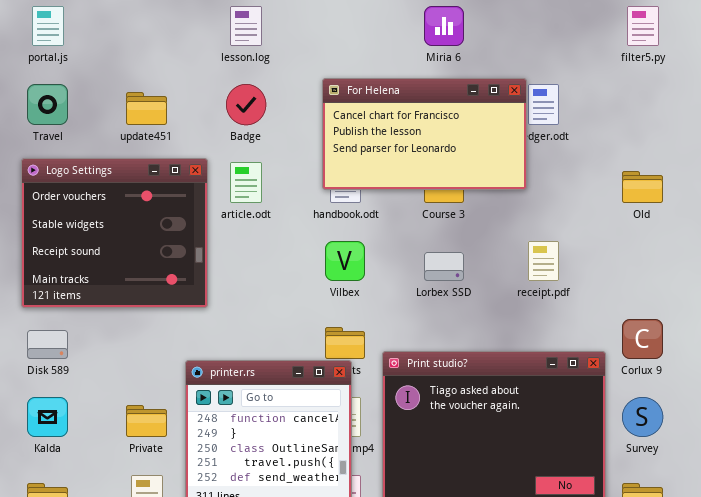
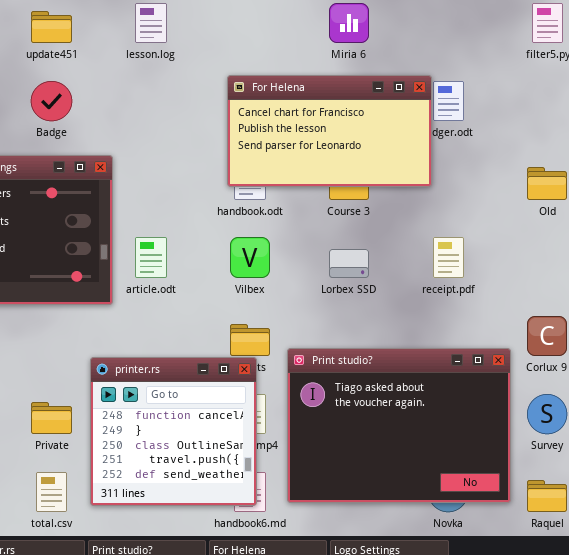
Badge: [226,84,266,125] -> [31,81,72,121], moved
update451: [126,92,167,125] -> [31,11,72,43], moved
article.odt: [230,162,262,203] -> [135,237,167,278], moved

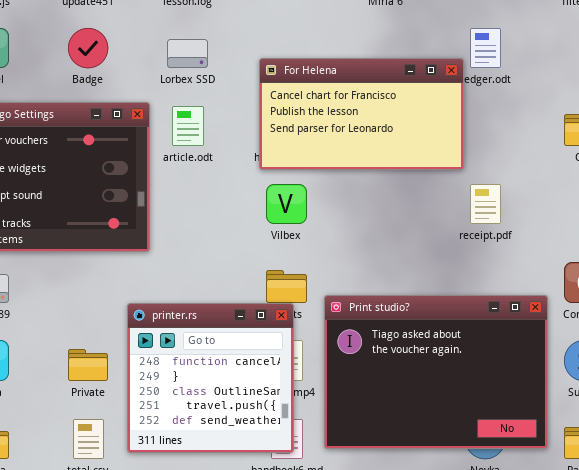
For Helena: [227,75,432,187] -> [259,58,464,170], moved
article.odt: [135,237,167,278] -> [172,106,204,146], moved
Lorbex SSD: [329,249,369,278] -> [167,39,208,68], moved

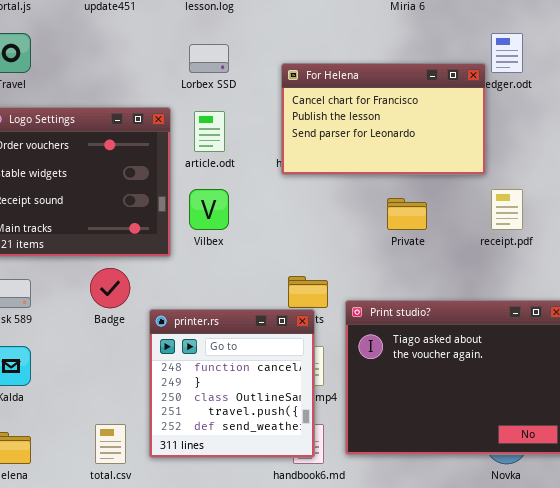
Badge: [68,28,108,68] -> [90,268,130,308], moved
Vilbex: [266,184,307,224] -> [189,189,229,230], moved
Private: [68,349,108,381] -> [387,198,427,230], moved

